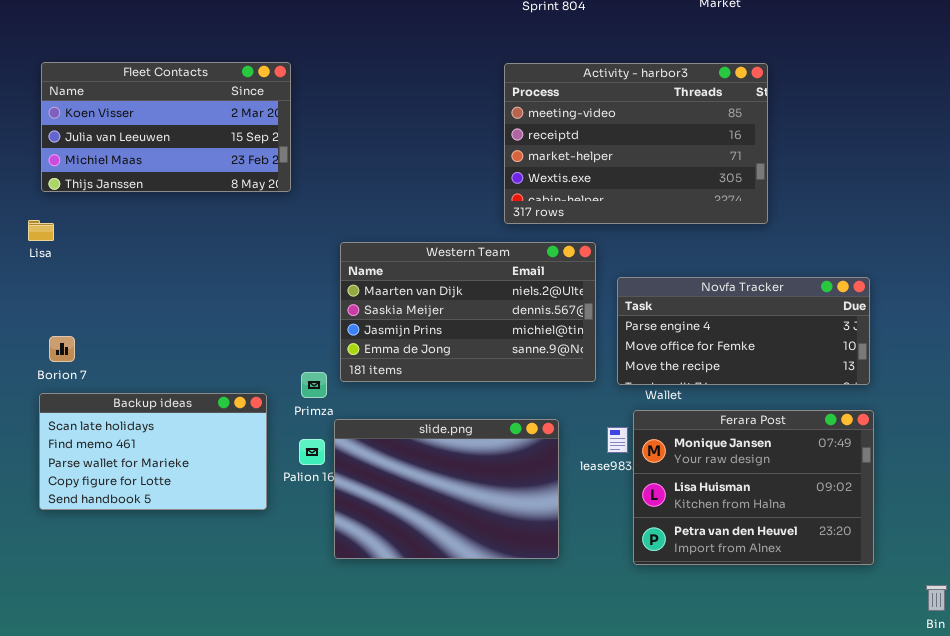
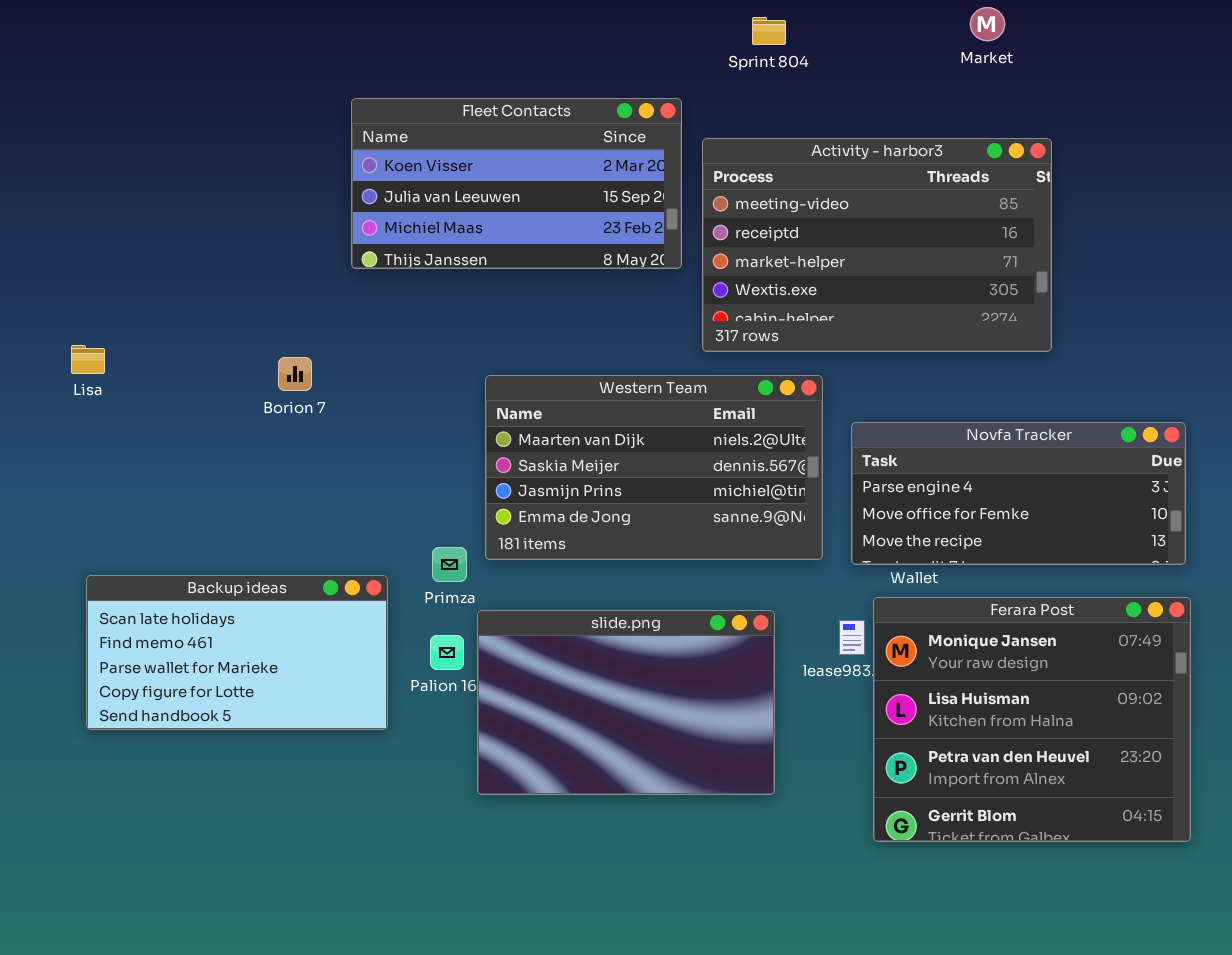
Fleet Contacts: [41,62,291,192] -> [351,98,682,269], moved
Borion 7: [49,336,75,362] -> [278,357,312,391], moved
Ferara Post: [633,410,874,565] -> [873,597,1191,842], resized

